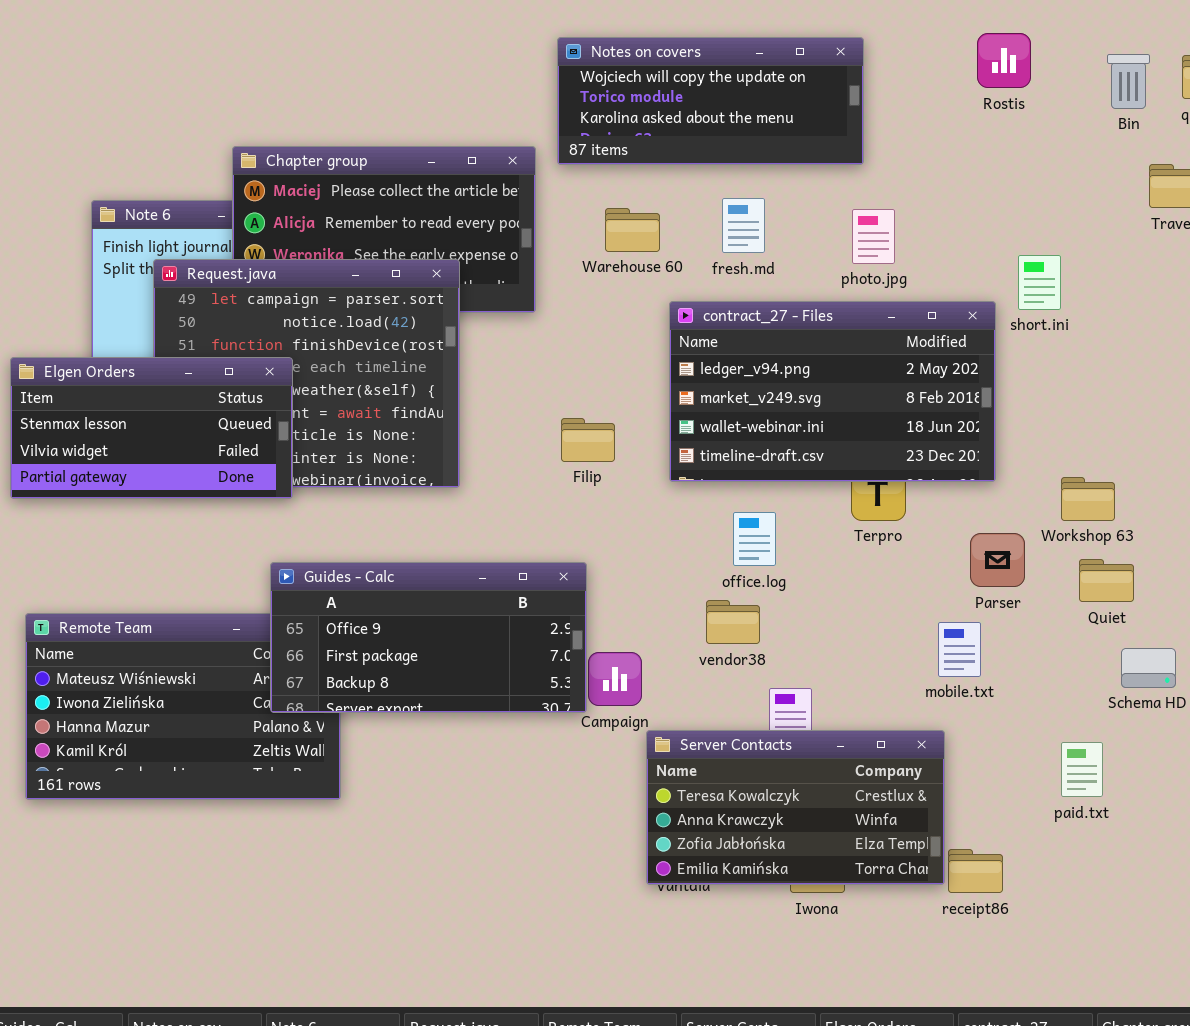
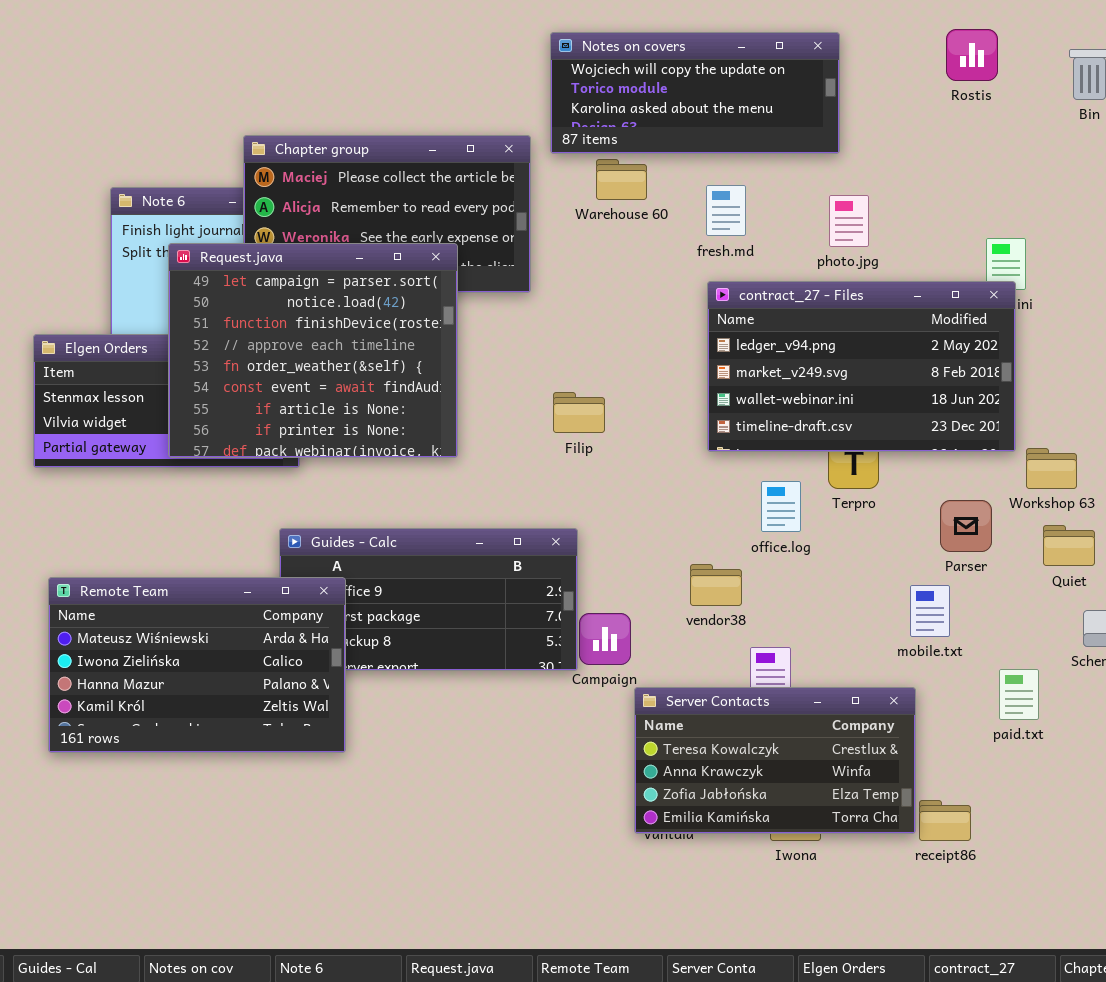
Warehouse 60: [605,208,660,252] -> [596,159,647,200], moved
Request.java: [153,259,460,488] -> [168,243,458,458], raised
contract_27 - Files: [669,301,996,482] -> [707,281,1016,452], moved
office.log: [733,512,776,566] -> [761,481,801,532], moved
Remote Team: [25,613,341,800] -> [48,577,346,753], raised
paid.txt: [1061,742,1103,797] -> [999,669,1039,720], moved

